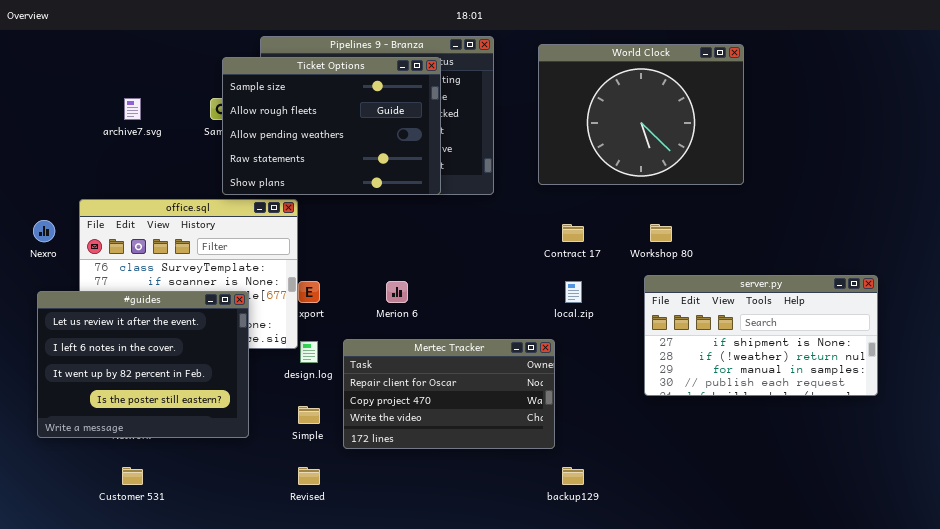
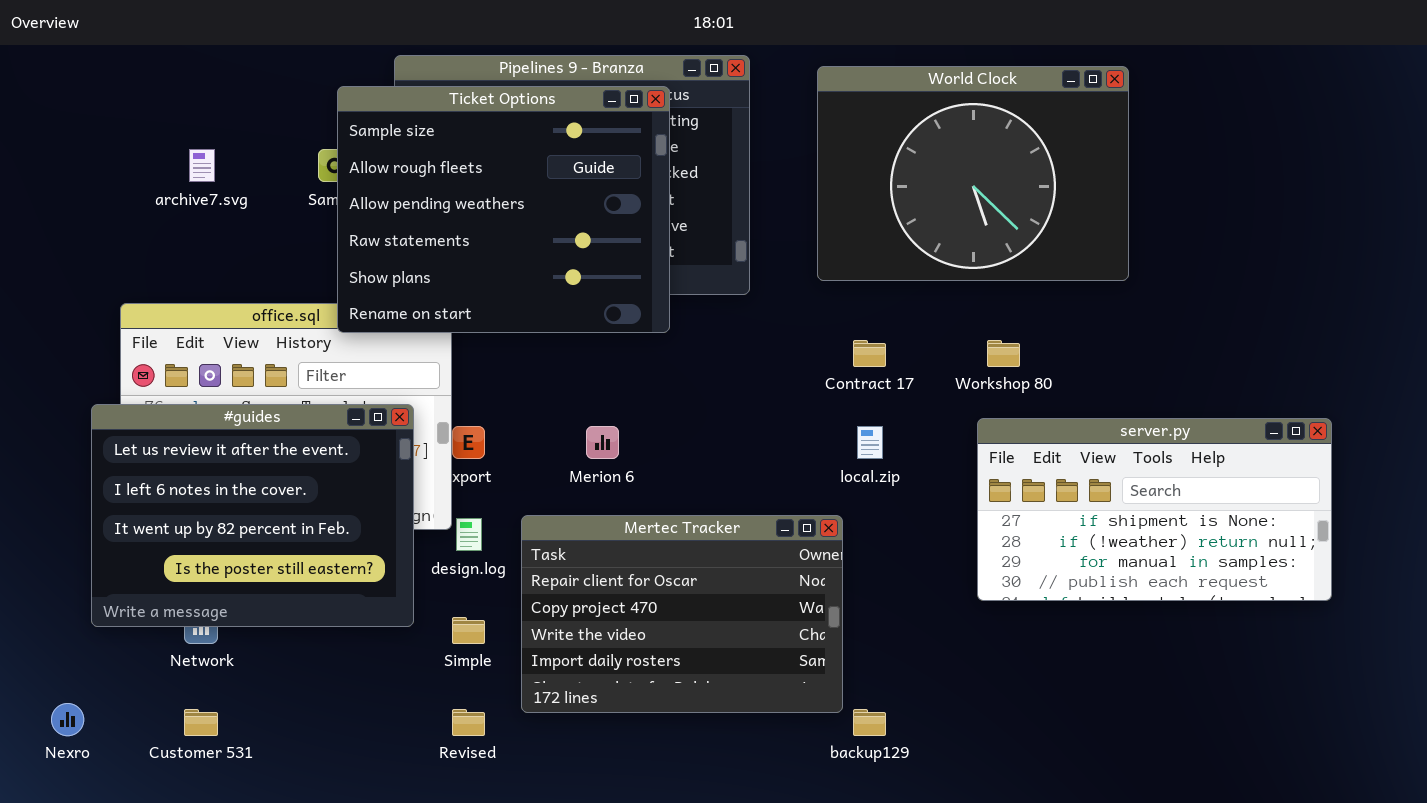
Ticket Options: [222,57,441,195] -> [337,86,670,333], resized
Nexro: [33,220,55,242] -> [51,703,84,736], moved
#guides: [37,291,249,438] -> [91,404,414,627], moved
Mertec Tracker: [343,339,555,449] -> [521,515,843,713], resized

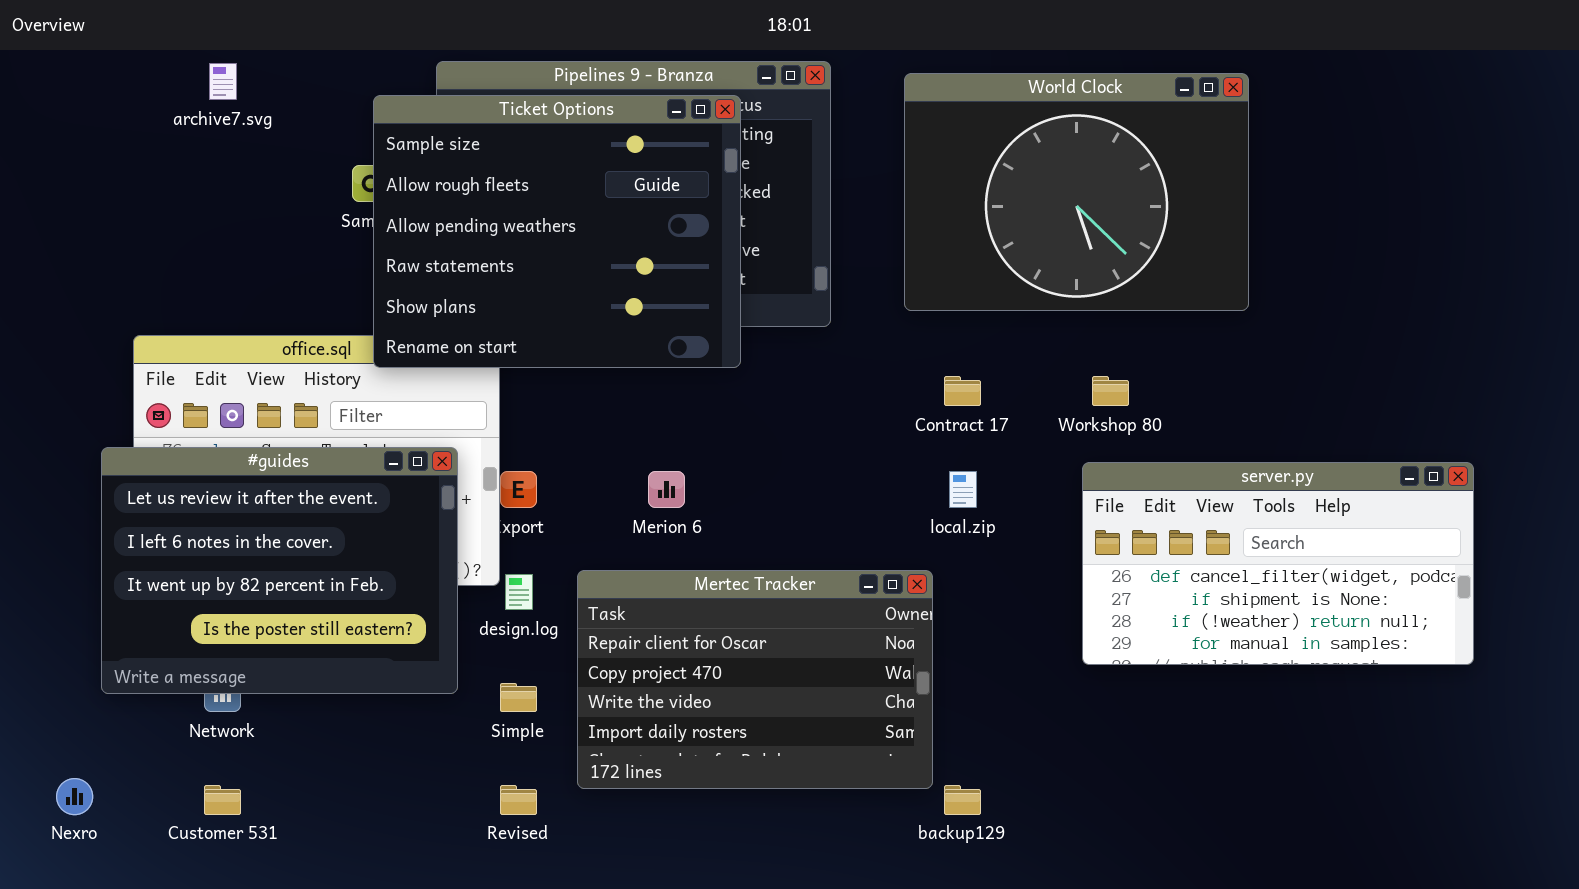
archive7.svg: [189,149,215,182] -> [209,63,237,100], moved
server.py: [977,418,1332,601] -> [1082,462,1474,665], scrolled up 1 row

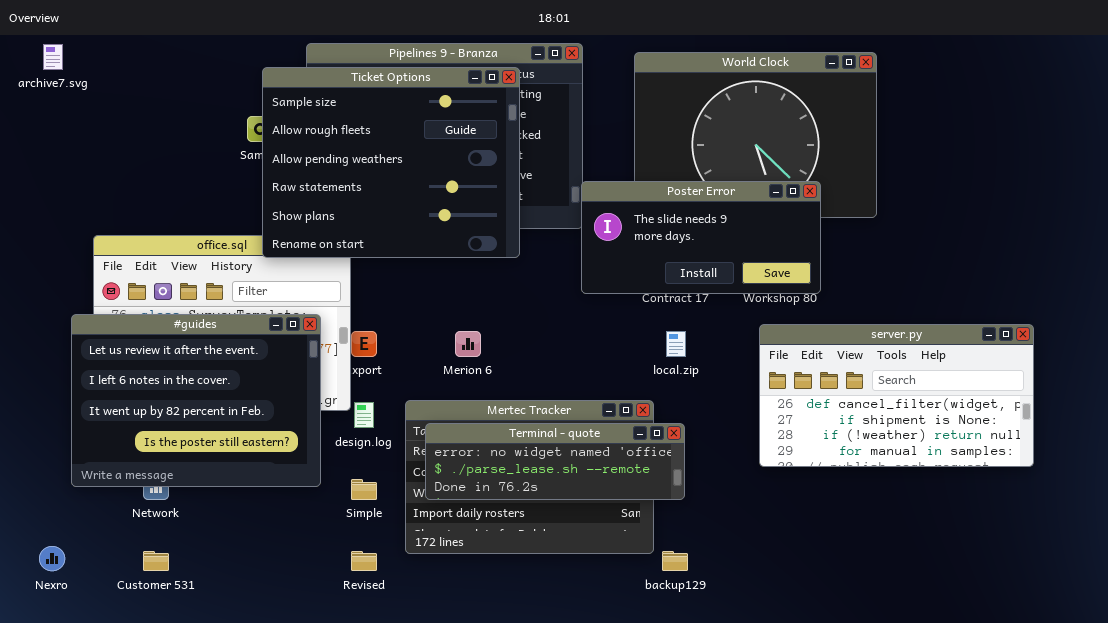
archive7.svg: [209,63,237,100] -> [43,44,63,70], moved
Poster Error: none -> [581,181,821,294], opened
Terminal - quote: none -> [425,423,685,500], opened

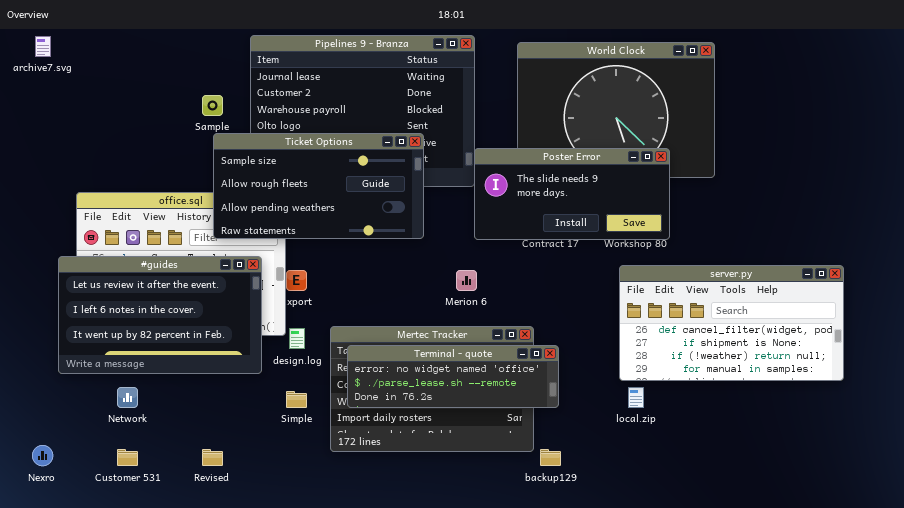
Ticket Options: [262,67,520,258] -> [213,133,424,239], moved, resized
#guides: [71,314,321,487] -> [58,256,262,374], resized
Merion 6: [455,331,481,357] -> [456,270,477,291], moved
local.zip: [666,331,686,357] -> [628,387,644,408], moved
Revised: [351,551,377,571] -> [202,449,223,466], moved

